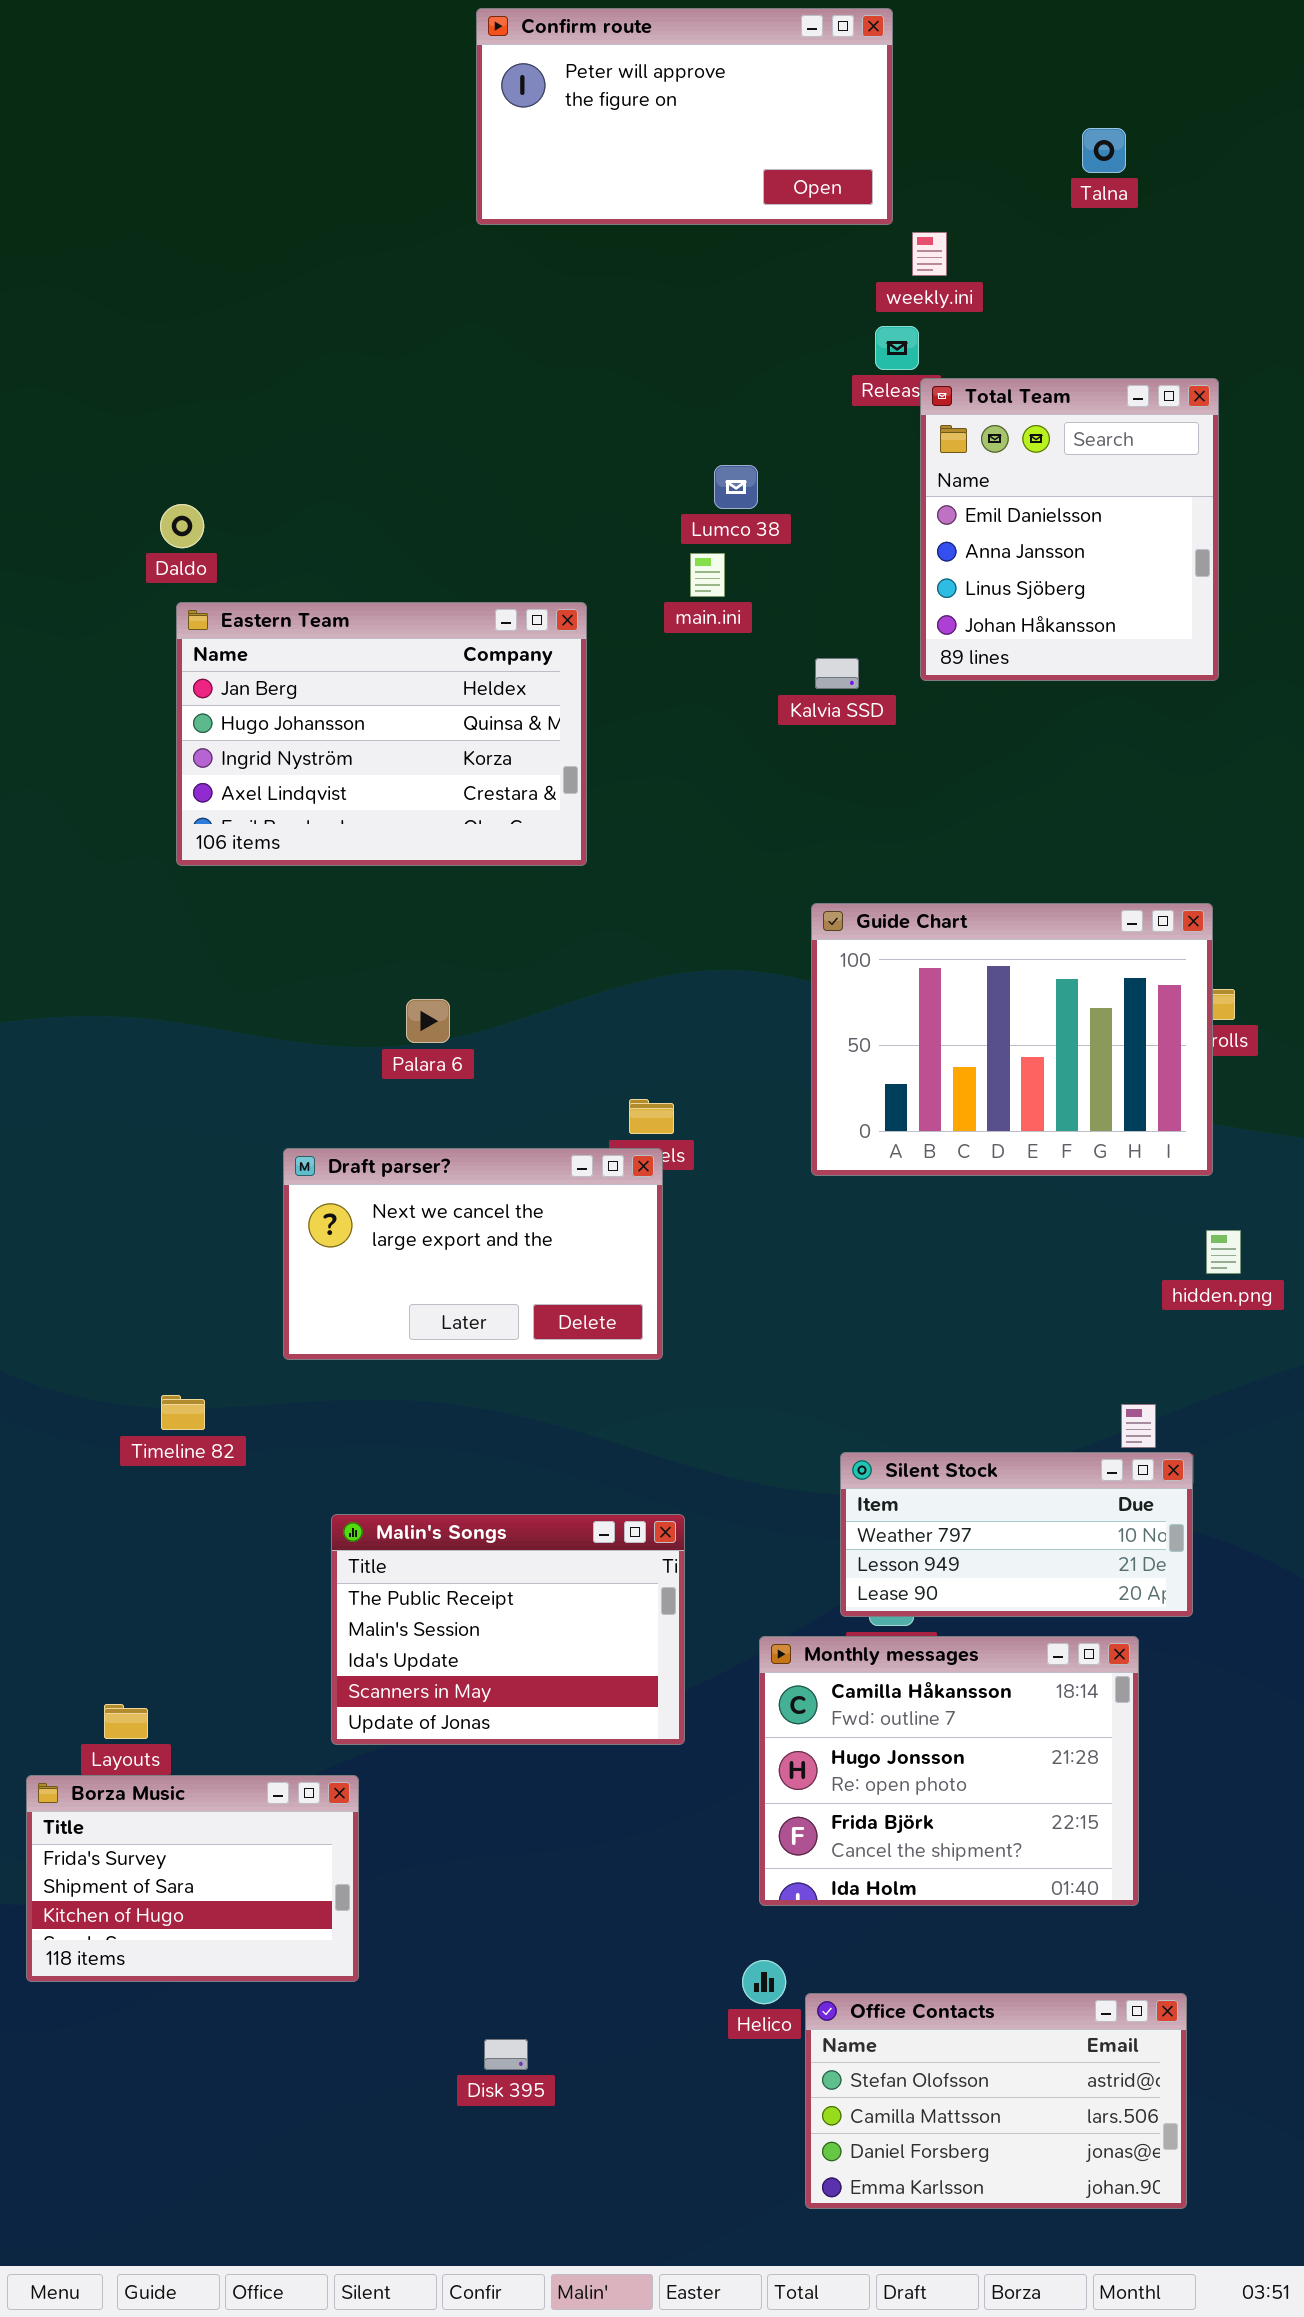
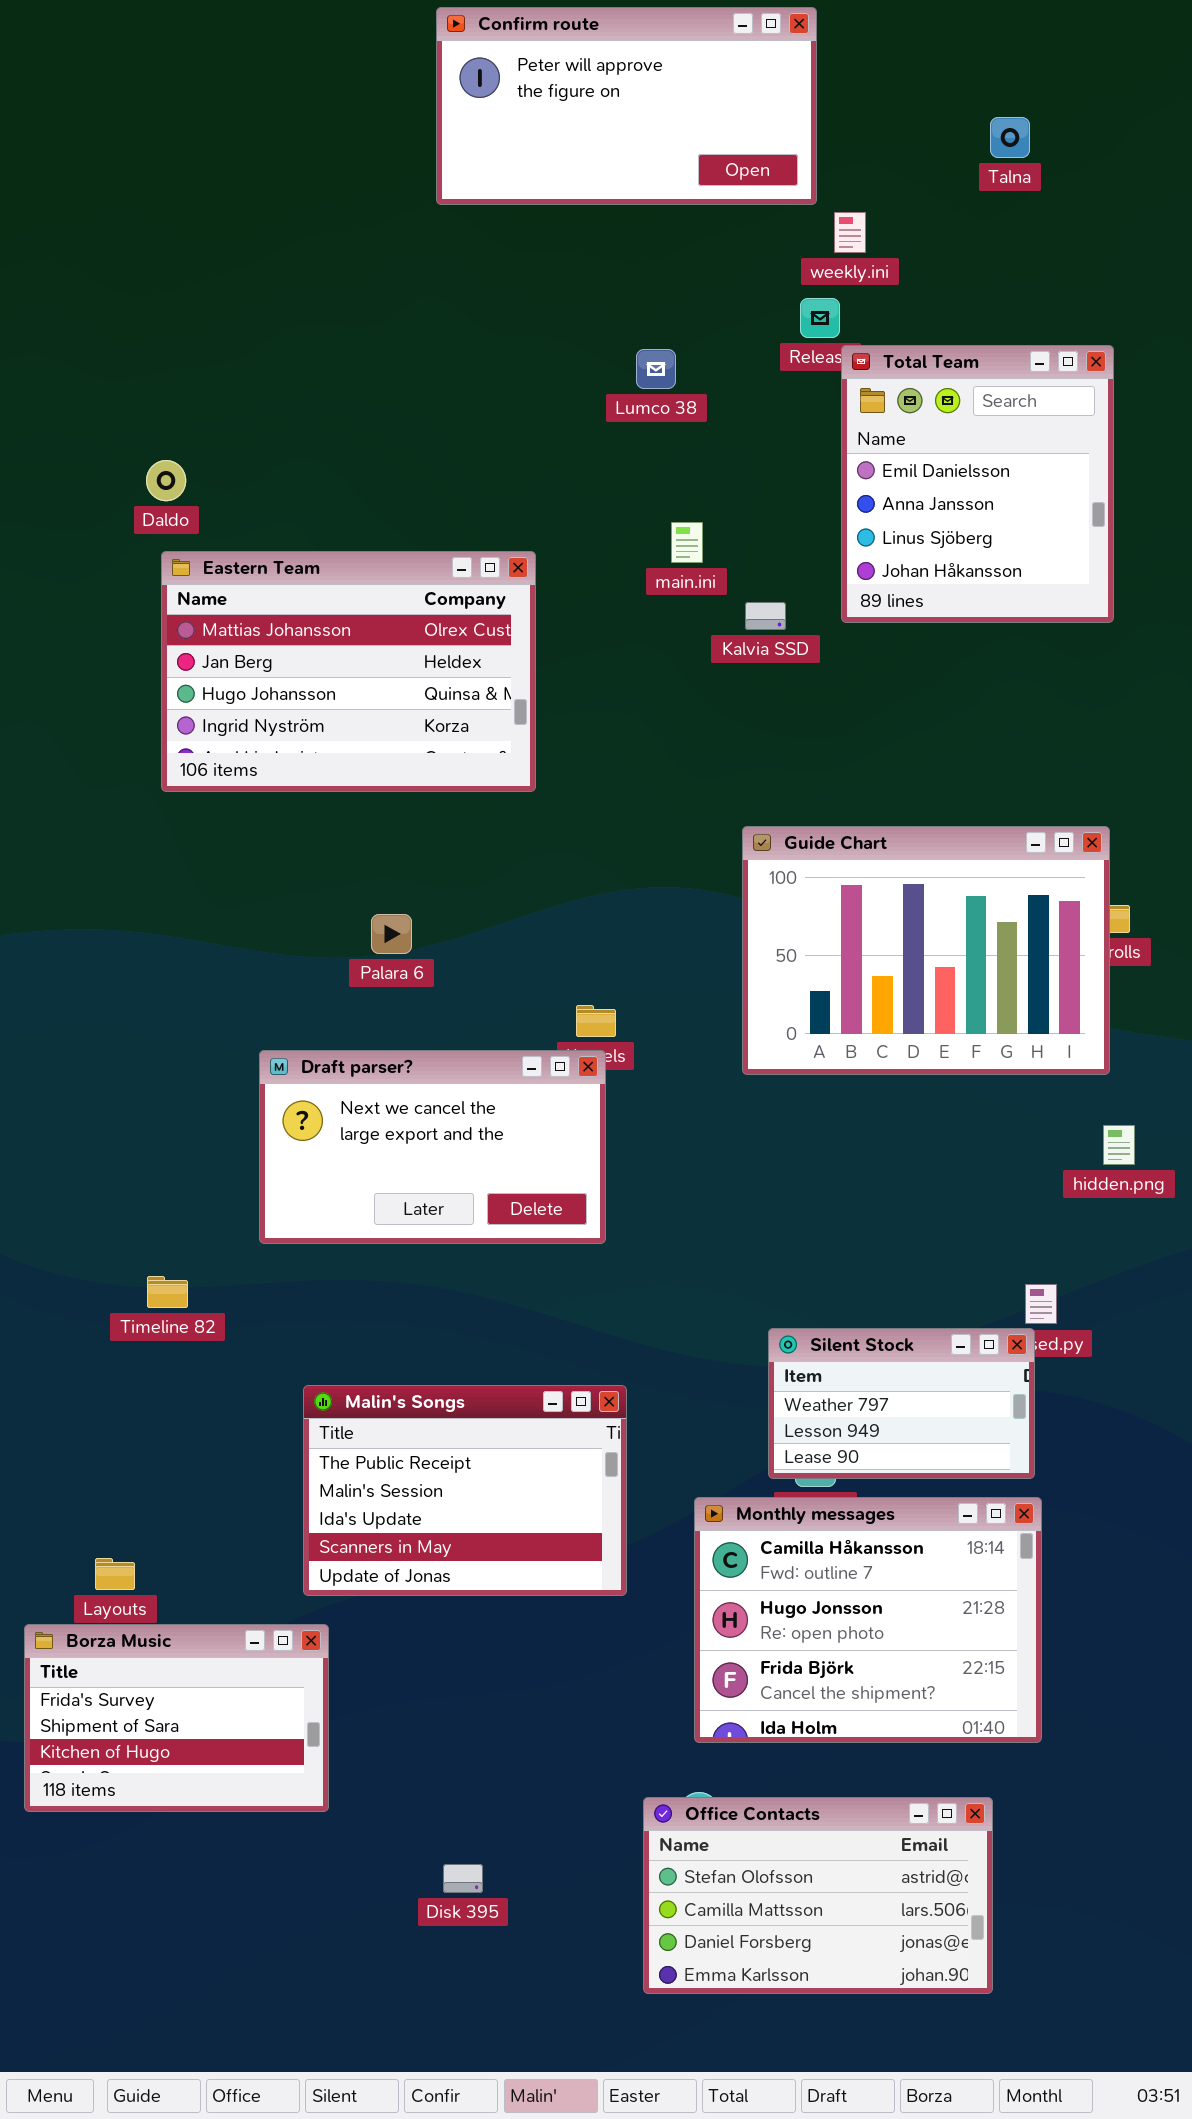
Lumco 38: [714,465,758,509] -> [636,349,676,389], moved
main.ini: [690,553,725,597] -> [671,522,703,563], moved
Eastern Team: [176,602,587,866] -> [161,551,536,792], scrolled up 1 row
Silent Stock: [840,1452,1193,1617] -> [768,1328,1035,1479], resized
Office Contacts: [805,1993,1187,2209] -> [643,1797,993,1994], moved

